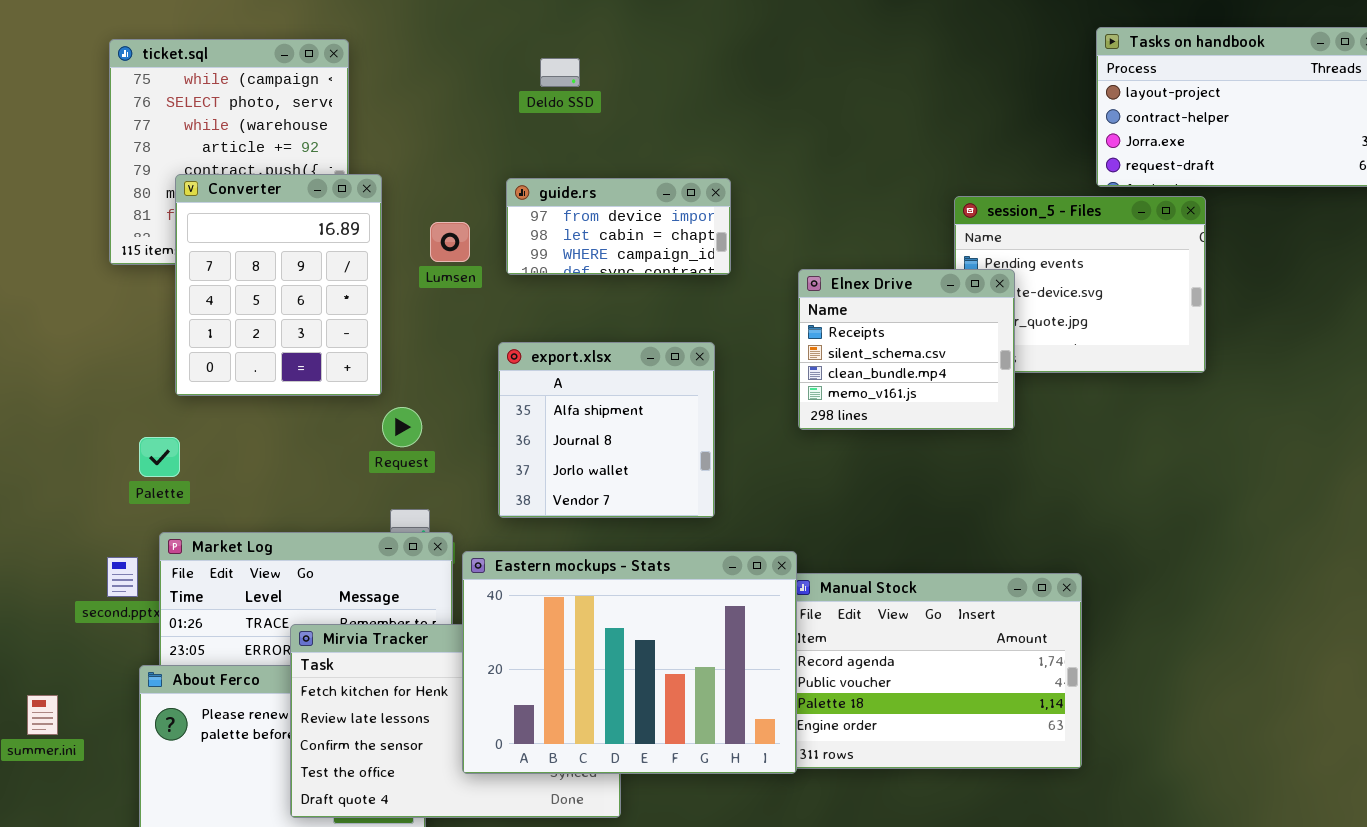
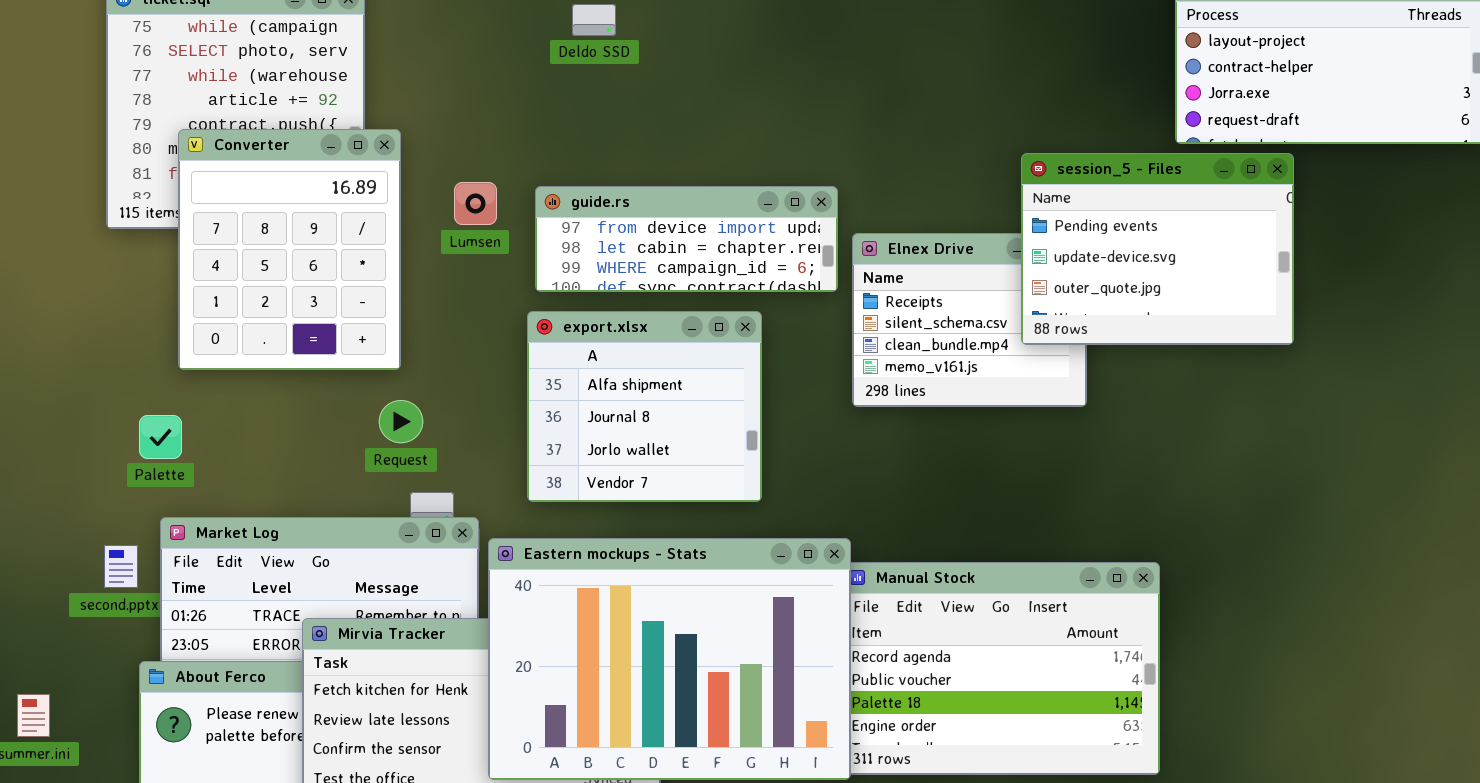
guide.rs: [506,178,731,275] -> [535,186,838,292], moved, resized
session_5 - Files: [954,196,1206,373] -> [1021,153,1294,345], raised
Request: [382,407,422,447] -> [379,400,423,443], moved

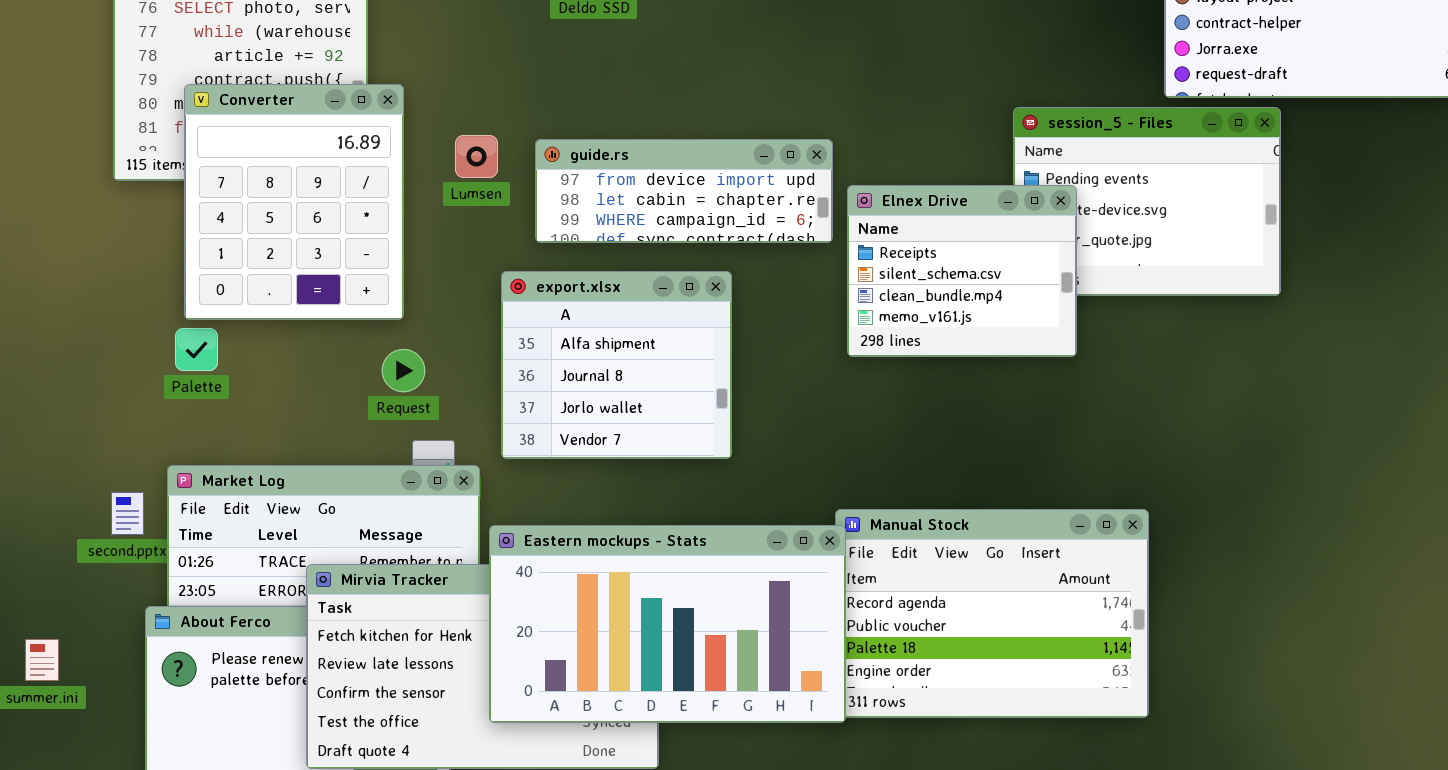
Elnex Drive: [852,233,1087,407] -> [847,185,1077,357], raised
export.xlsx: [527,311,762,502] -> [501,271,732,459], moved
Palette: [139,415,182,459] -> [175,328,218,371], moved
Eastern mockups - Stats: [488,538,851,780] -> [489,525,846,723], resized

